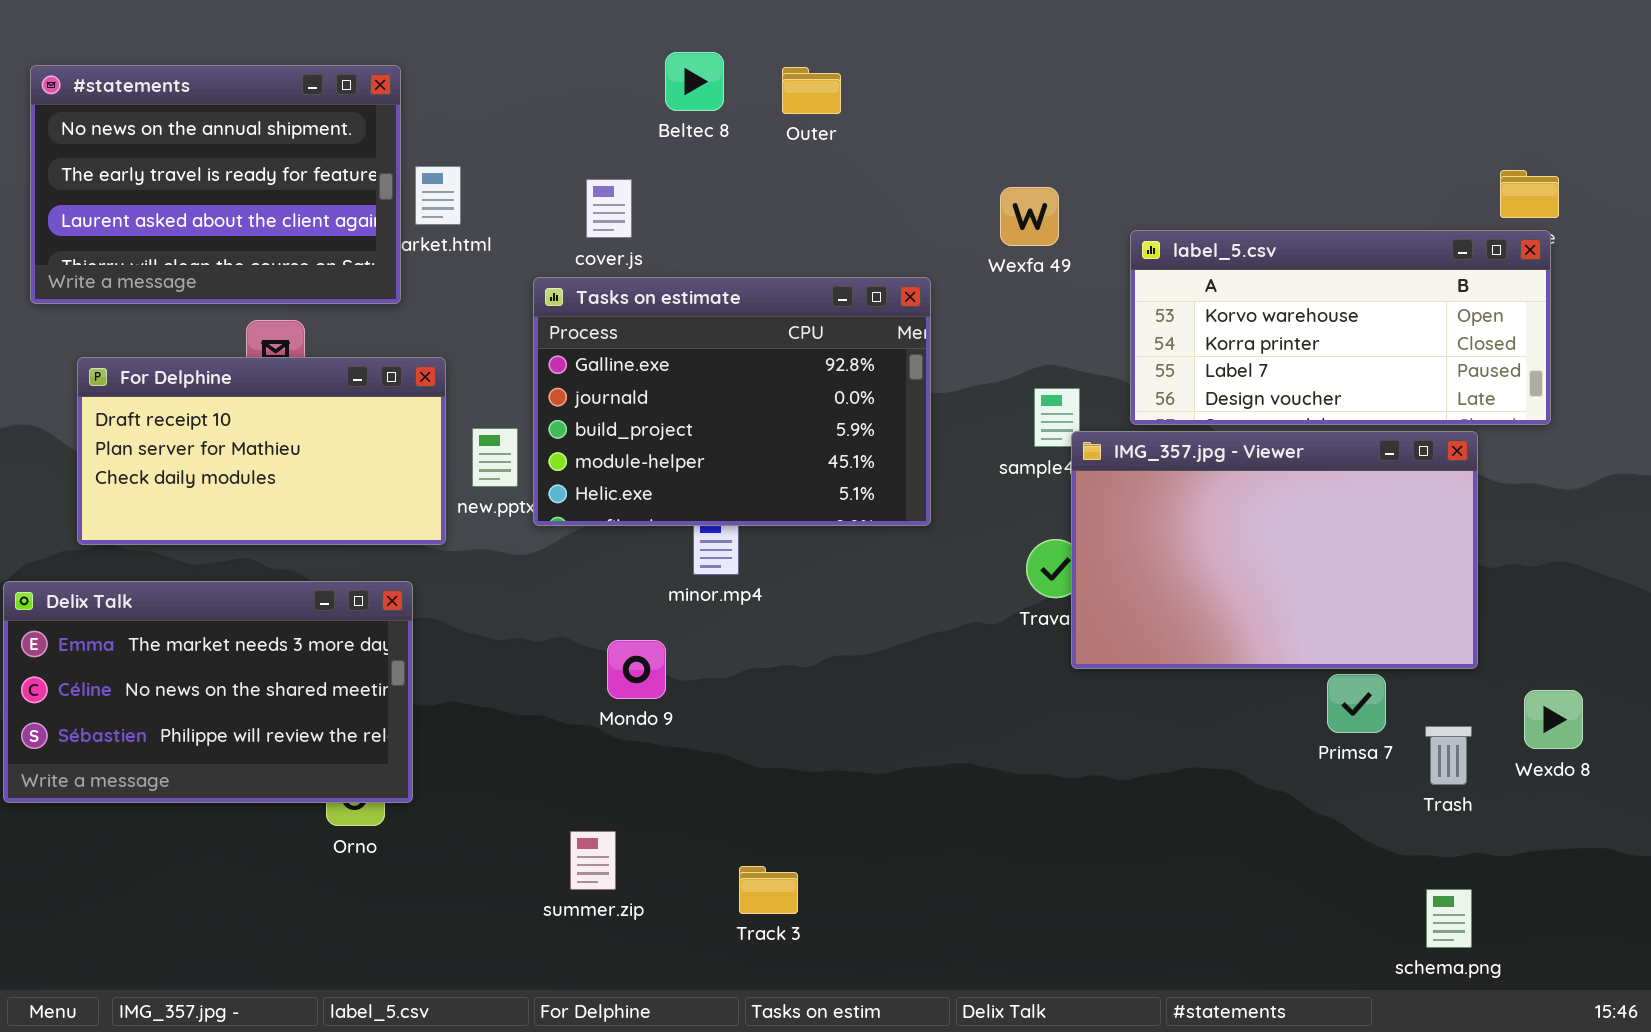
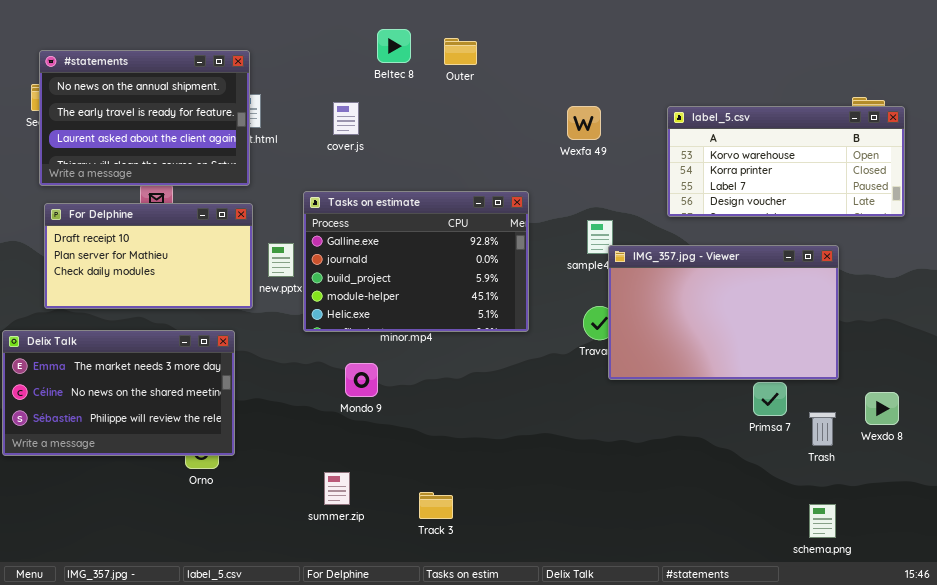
#statements: [30,65,401,304] -> [39,50,250,186], moved
label_5.csv: [1130,230,1551,425] -> [667,106,905,217], moved
Tasks on estimate: [533,277,931,526] -> [303,191,529,332], moved

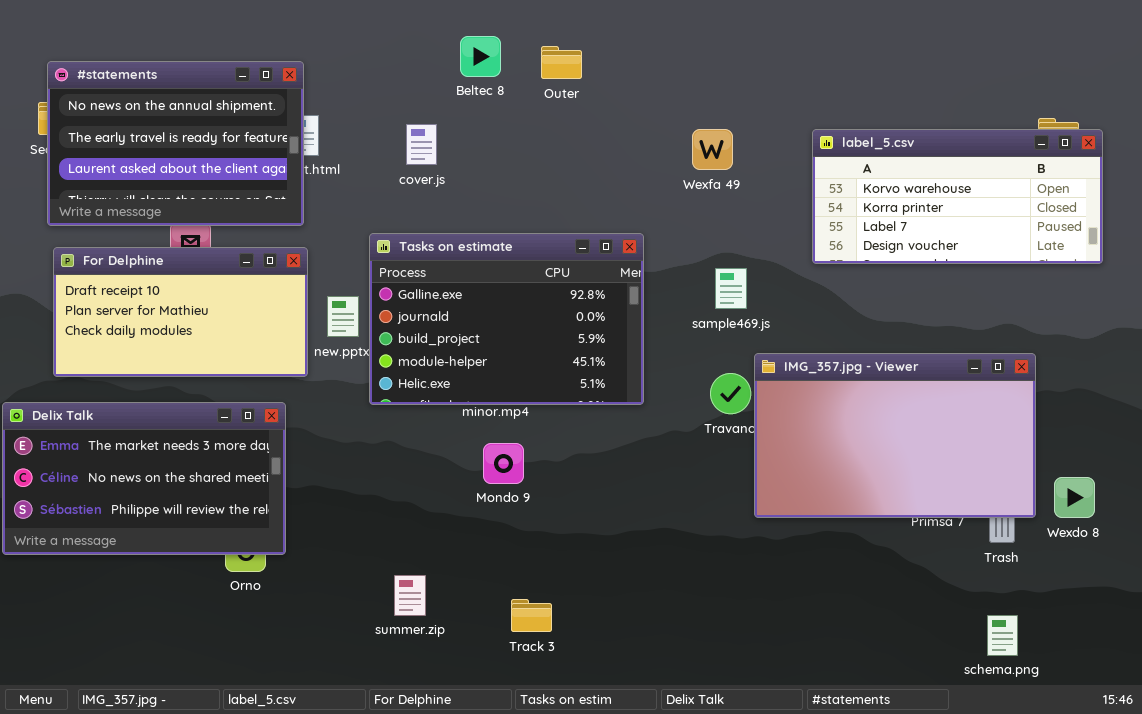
IMG_357.jpg - Viewer: [608,245,839,380] -> [754,353,1036,518], moved
Mondo 9: [345,363,378,397] -> [483,443,524,484], moved

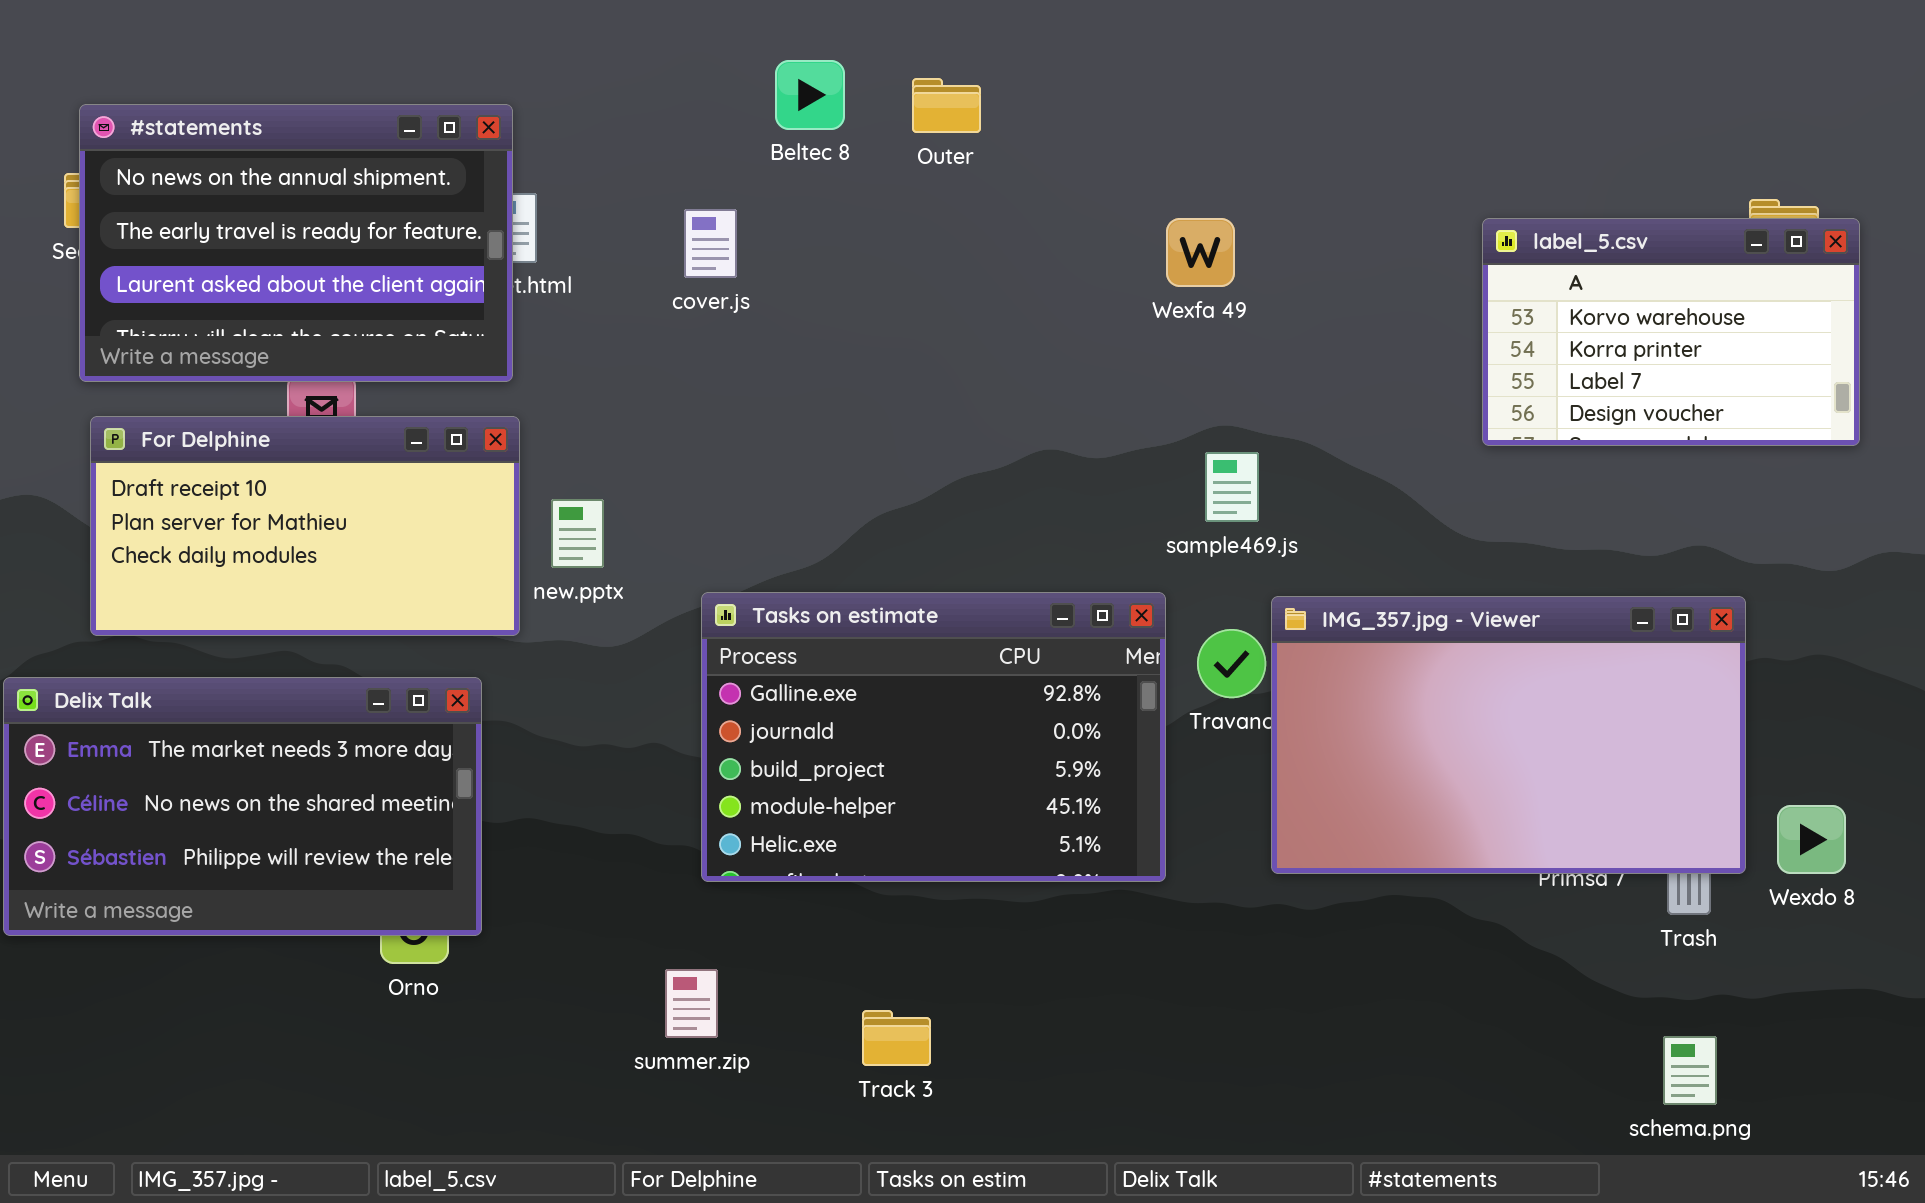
label_5.csv: [812,129,1103,264] -> [1482,218,1860,446], resized
Tasks on estimate: [369,233,644,405] -> [701,592,1166,882], moved

